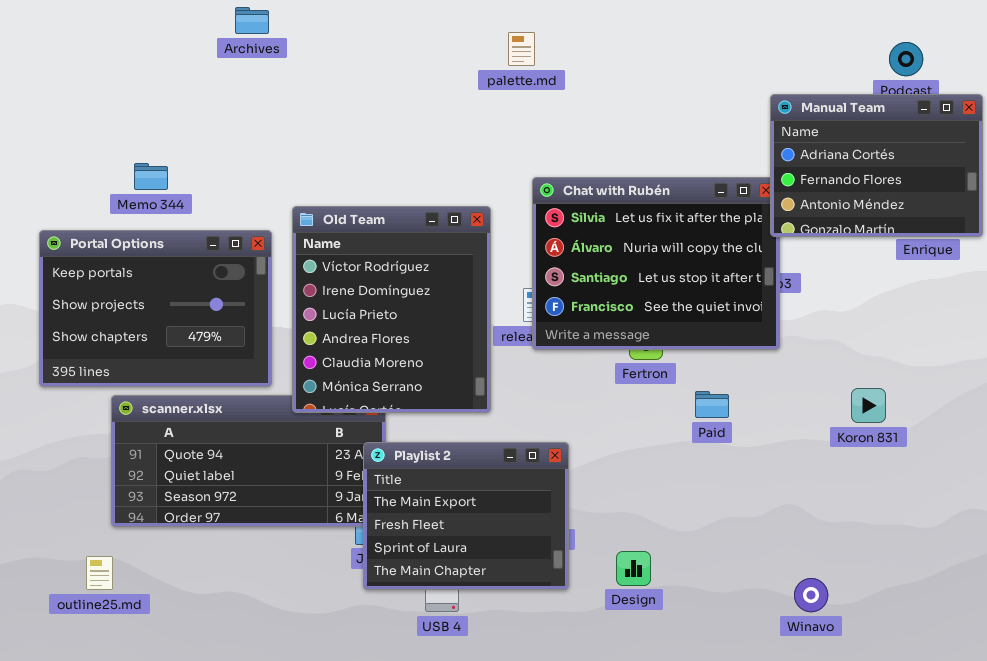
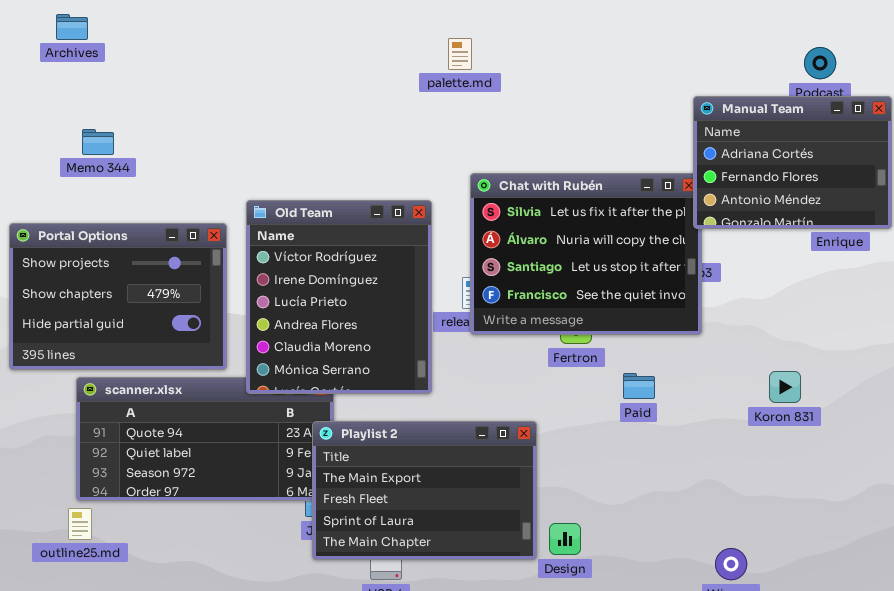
Archives: [235,7,269,34] -> [56,14,88,40], moved
Memo 344: [134,163,168,190] -> [82,129,114,155], moved
Portal Options: [39,230,272,387] -> [9,223,227,370], scrolled down 1 row
Playlist 2: [363,442,569,590] -> [312,421,537,560], resized
outline25.md: [86,556,113,590] -> [68,508,92,540], moved

